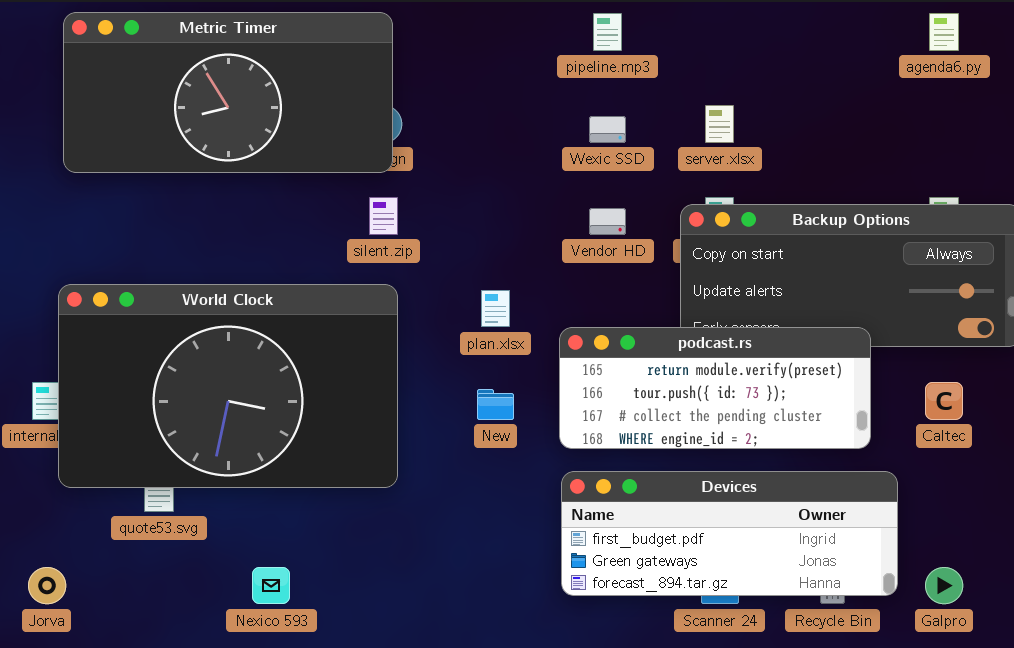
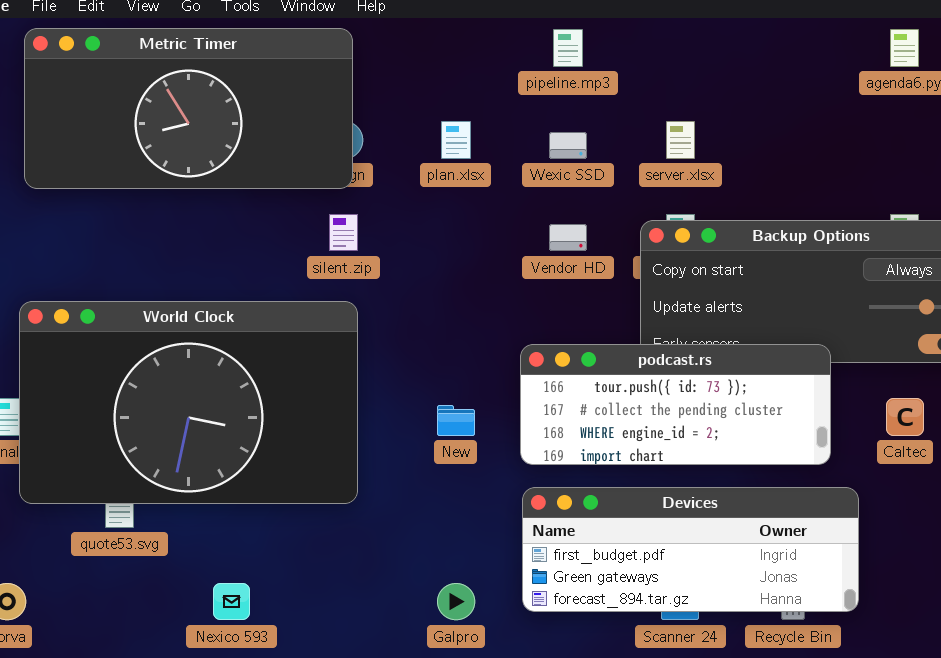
plan.xlsx: [481,290,510,327] -> [441,121,471,159], moved
podcast.rs: [559,327,871,449] -> [520,344,831,465], scrolled down 1 row
Galpro: [925,567,963,604] -> [437,583,475,620], moved

